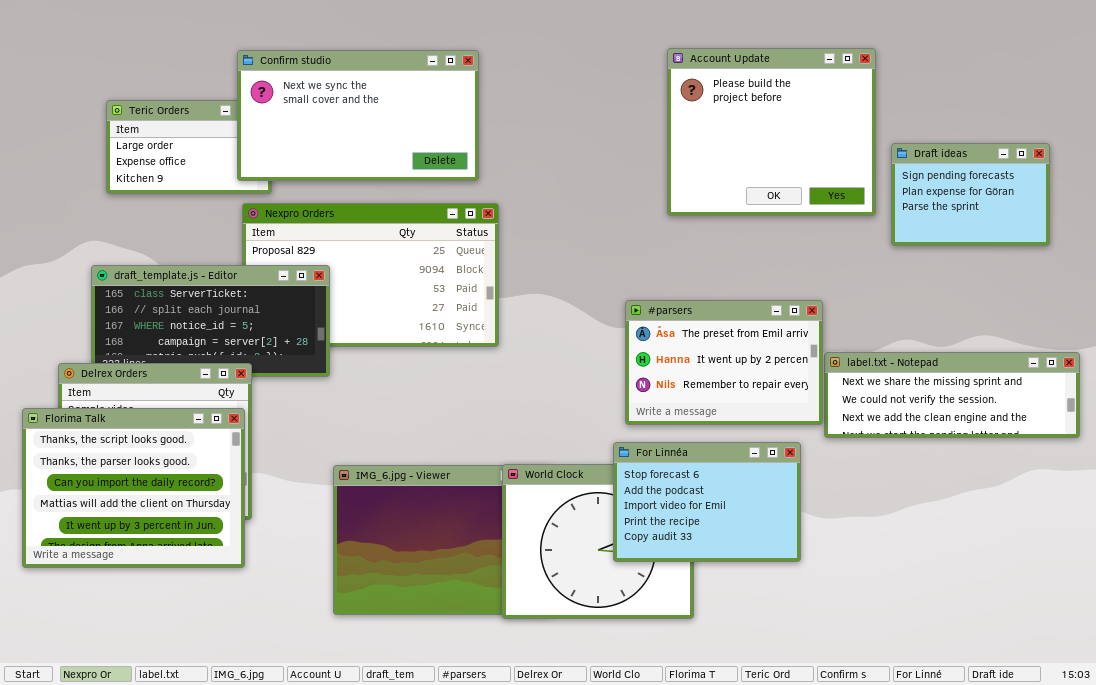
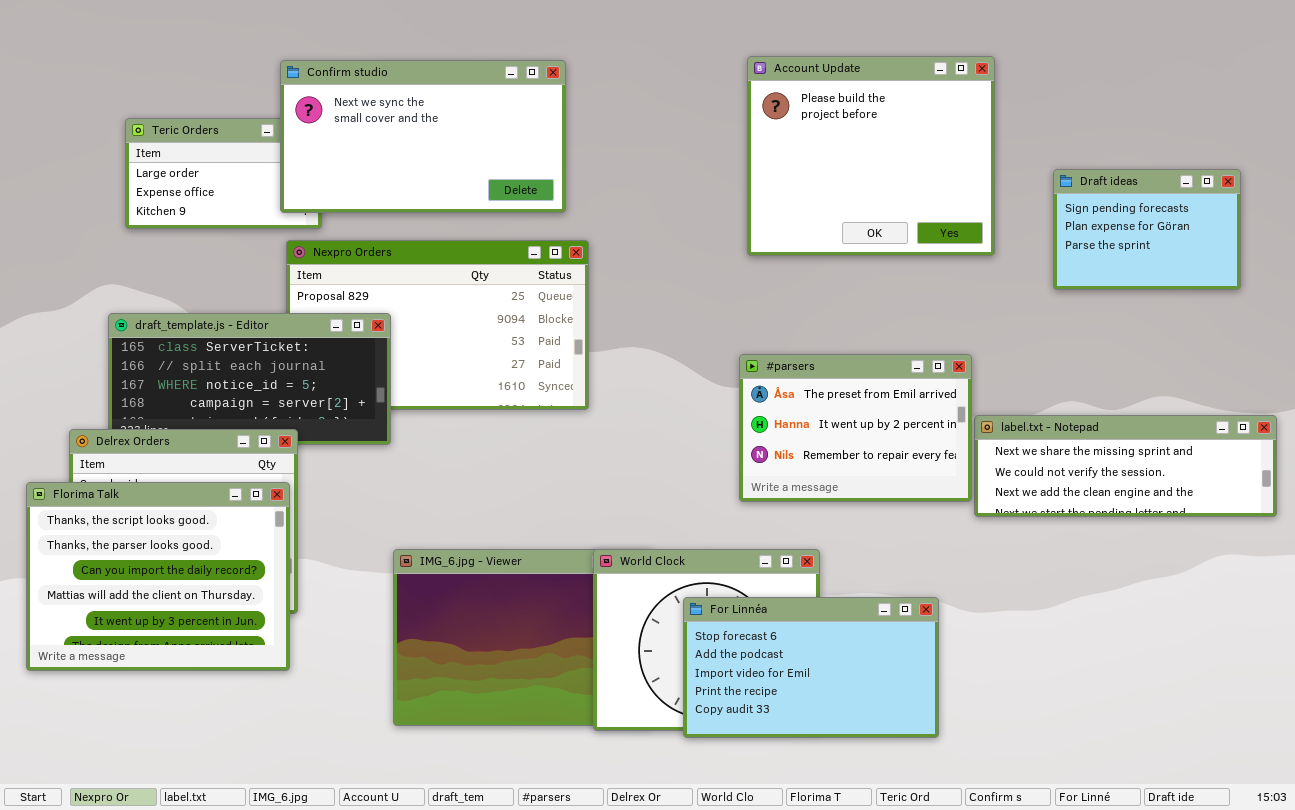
Account Update: [667,48,876,216] -> [747,56,995,256], moved
For Linnéa: [613,442,801,562] -> [683,597,939,738], moved, resized

